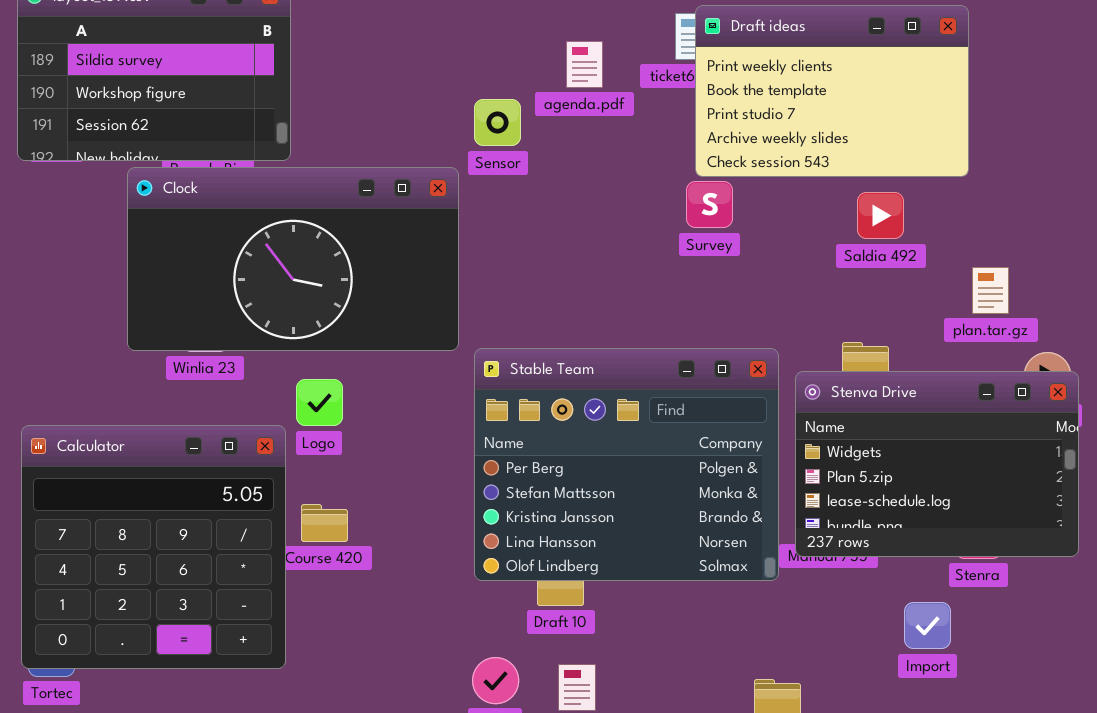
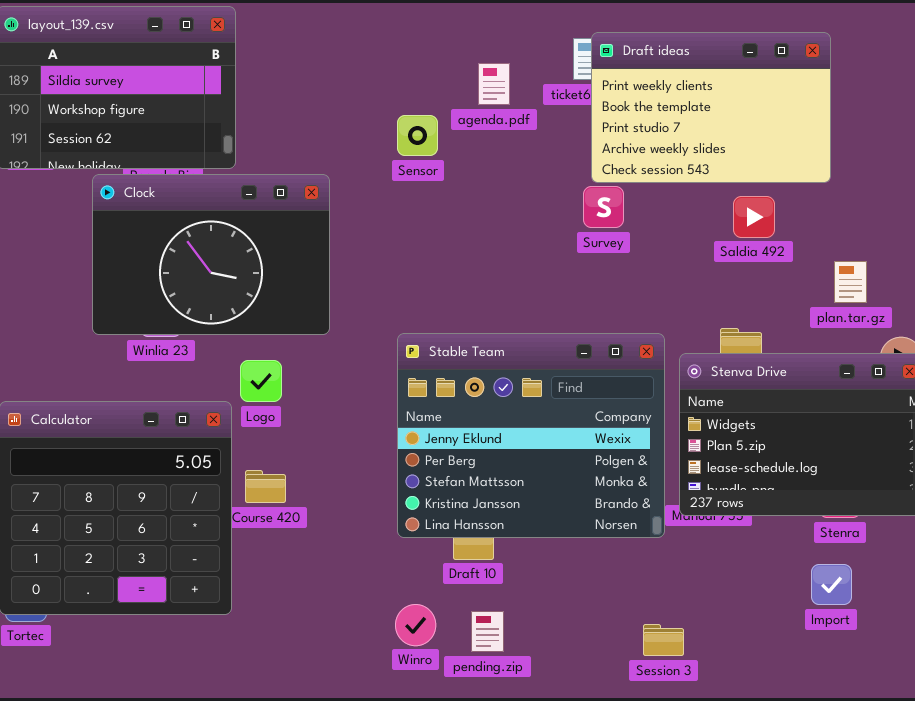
Clock: [127,167,459,351] -> [92,174,330,335], resized
Stable Team: [474,348,779,581] -> [397,333,665,538], scrolled up 1 row
Import: [904,602,951,649] -> [811,564,852,605], moved

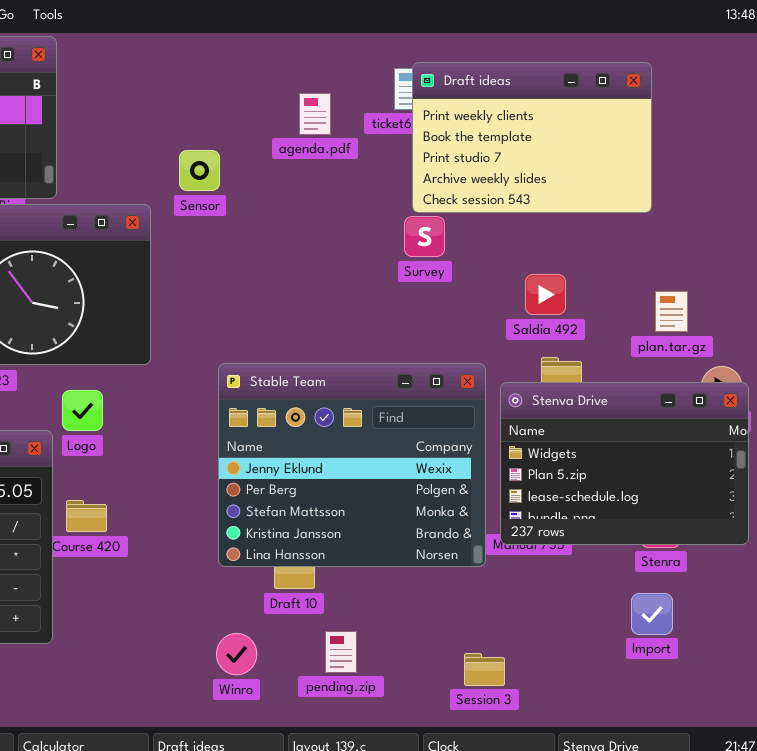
Sensor: [397,115,438,156] -> [179,150,220,191], moved
Saldia 492: [733,196,775,238] -> [525,274,566,315], moved
pending.zip: [471,611,504,652] -> [325,631,357,673], moved

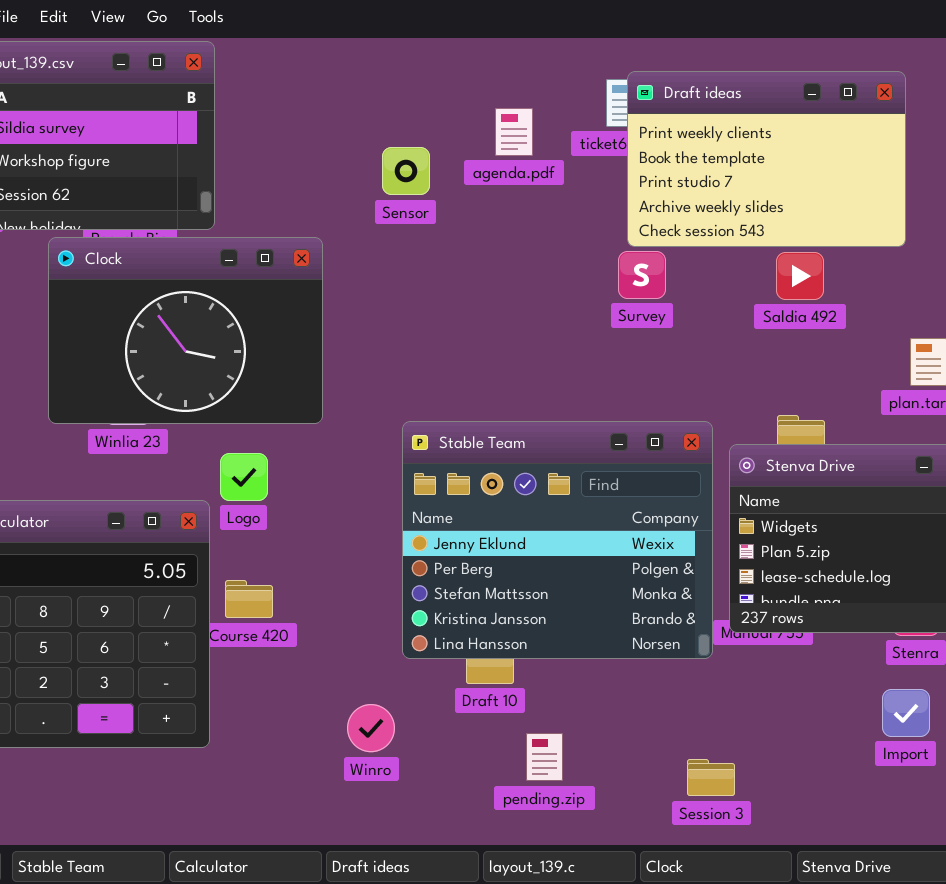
Sensor: [179,150,220,191] -> [382,147,430,195], moved
Saldia 492: [525,274,566,315] -> [776,252,824,300], moved
Winro: [216,633,257,675] -> [347,704,395,752], moved

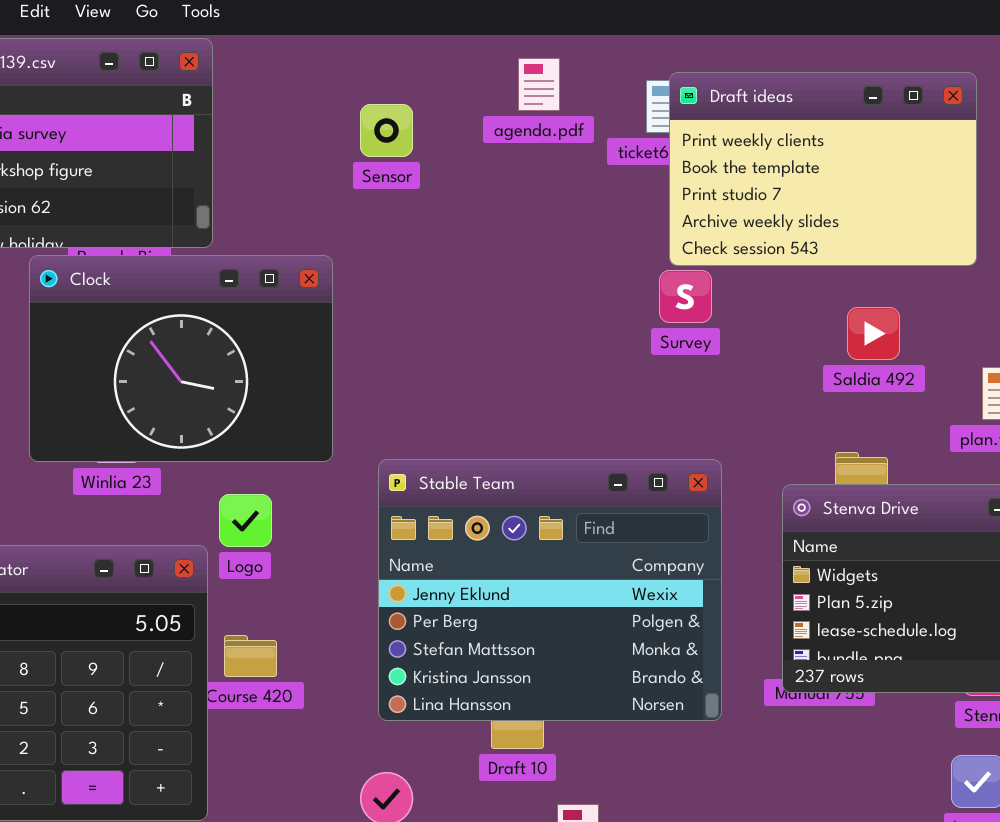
agenda.pdf: [495,108,533,156] -> [518,58,560,111], moved
Sensor: [382,147,430,195] -> [360,104,413,157], moved
Saldia 492: [776,252,824,300] -> [847,307,900,360], moved
Stable Team: [402,421,713,659] -> [378,459,722,721], moved

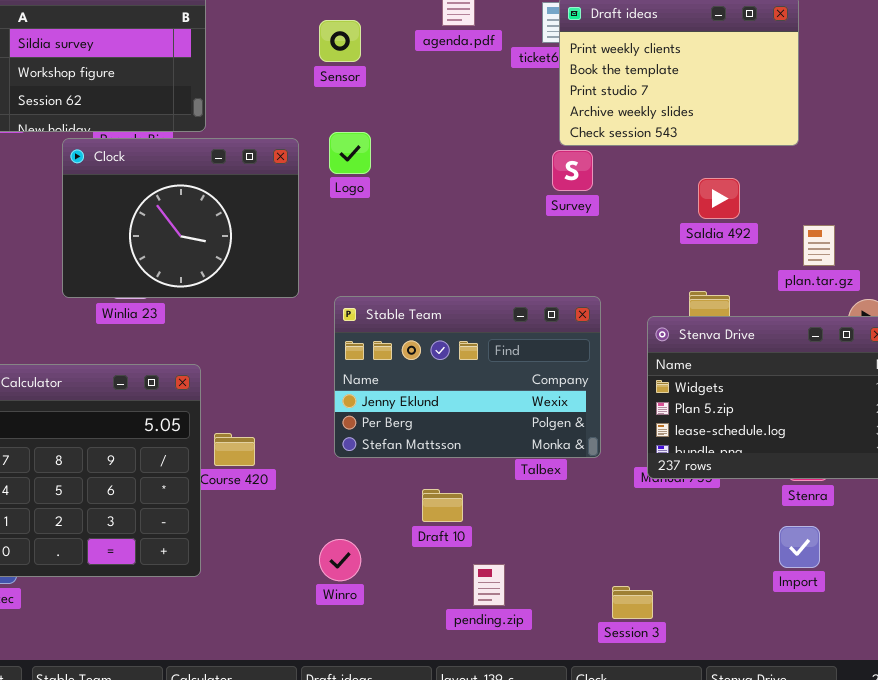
Stable Team: [378,459,722,721] -> [334,296,601,458], resized
Logo: [219,494,272,547] -> [329,132,371,174], moved

